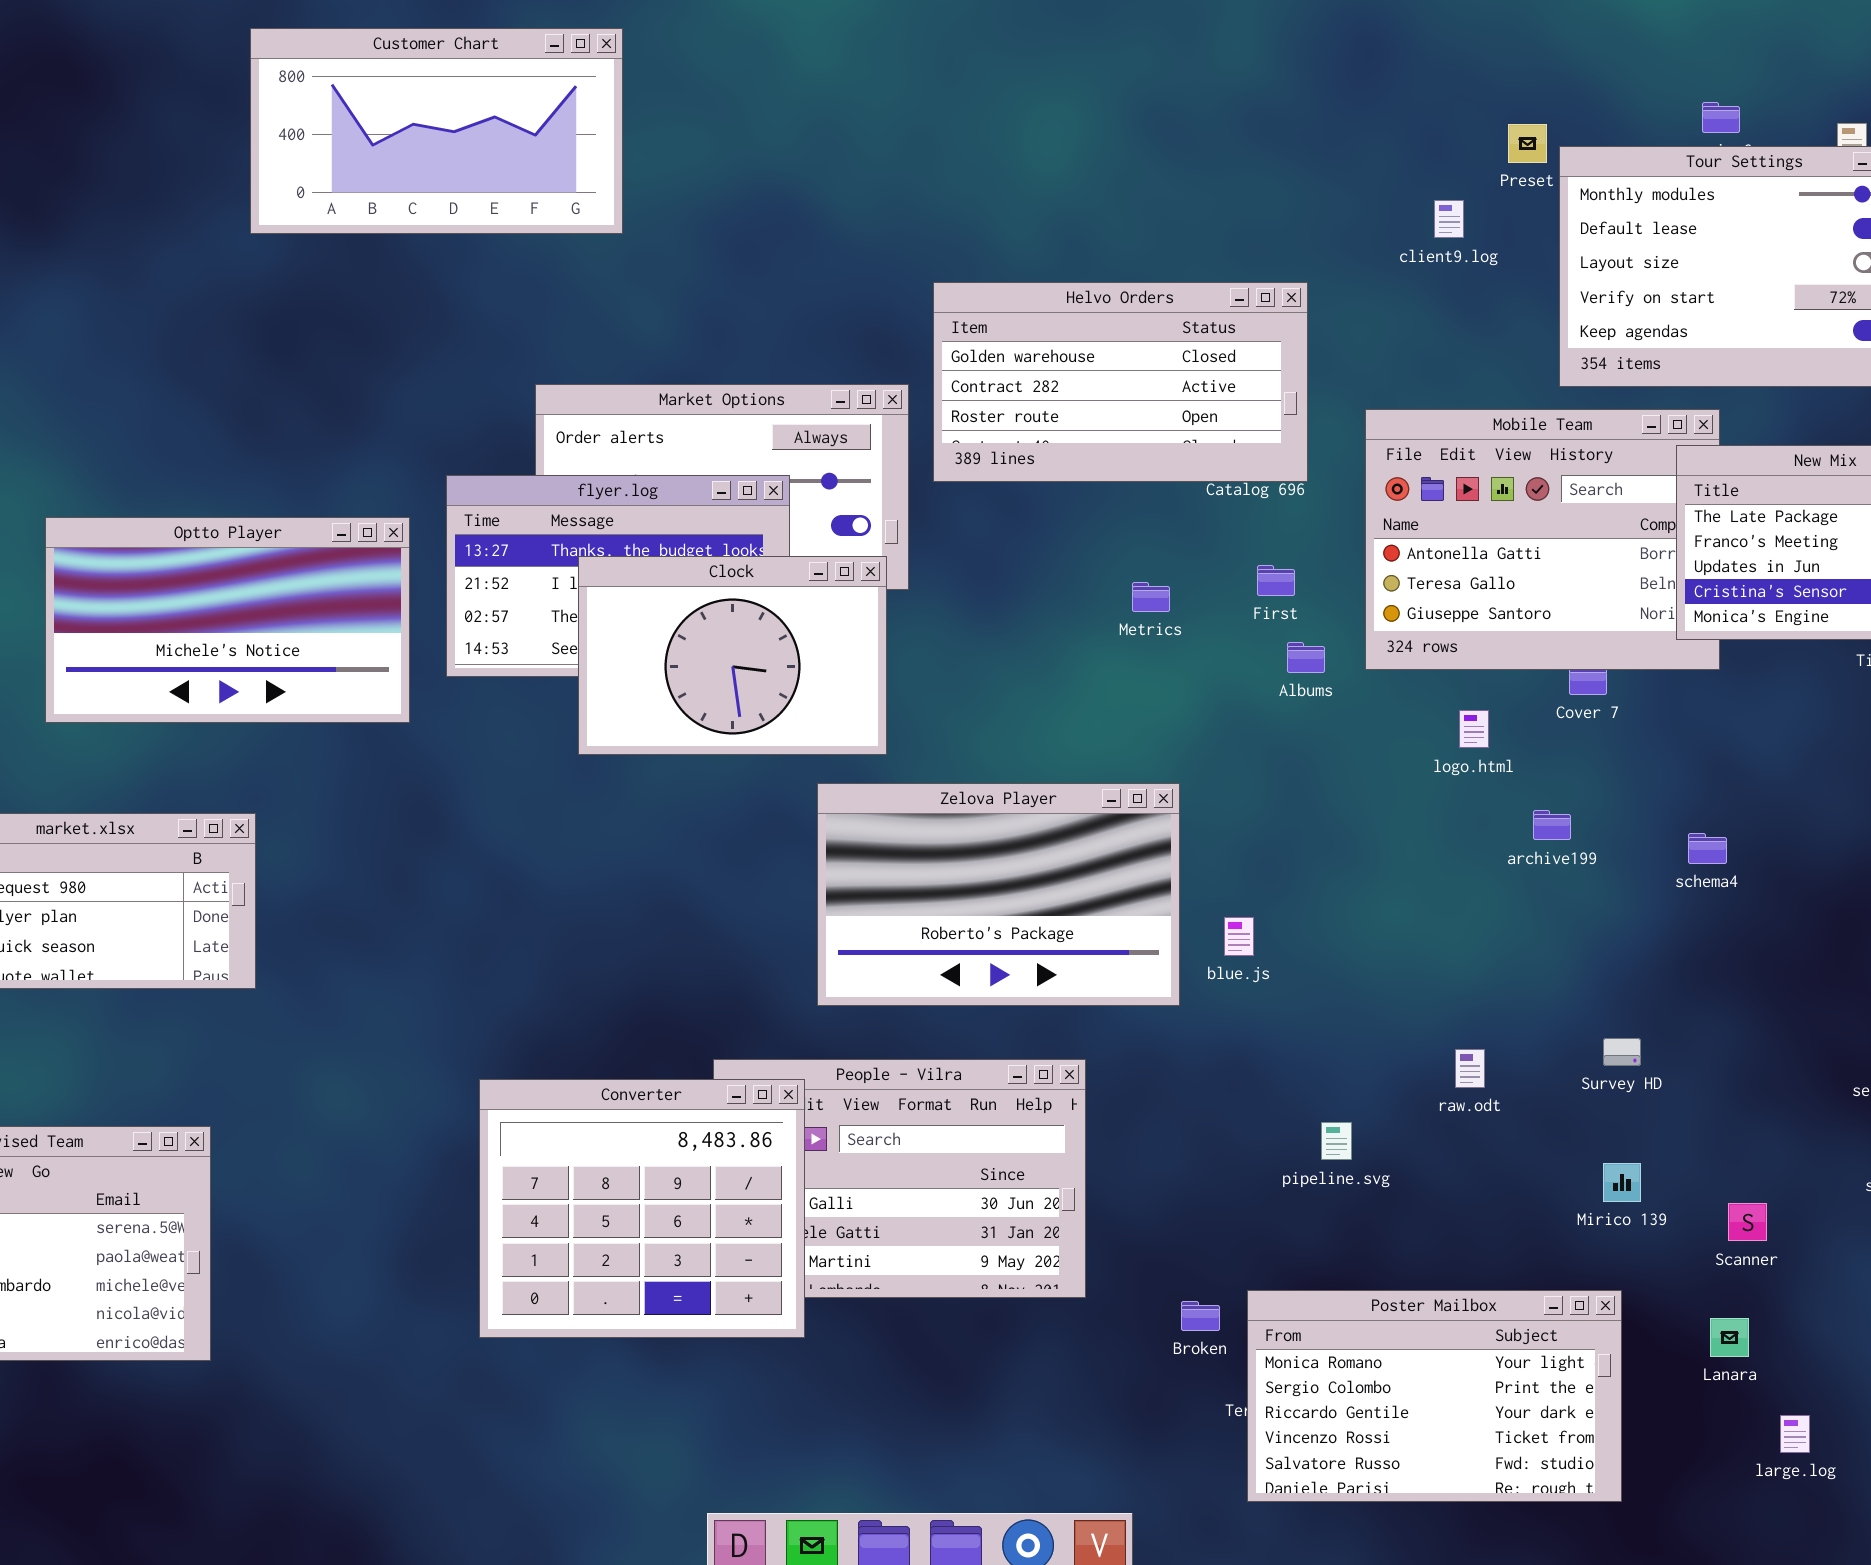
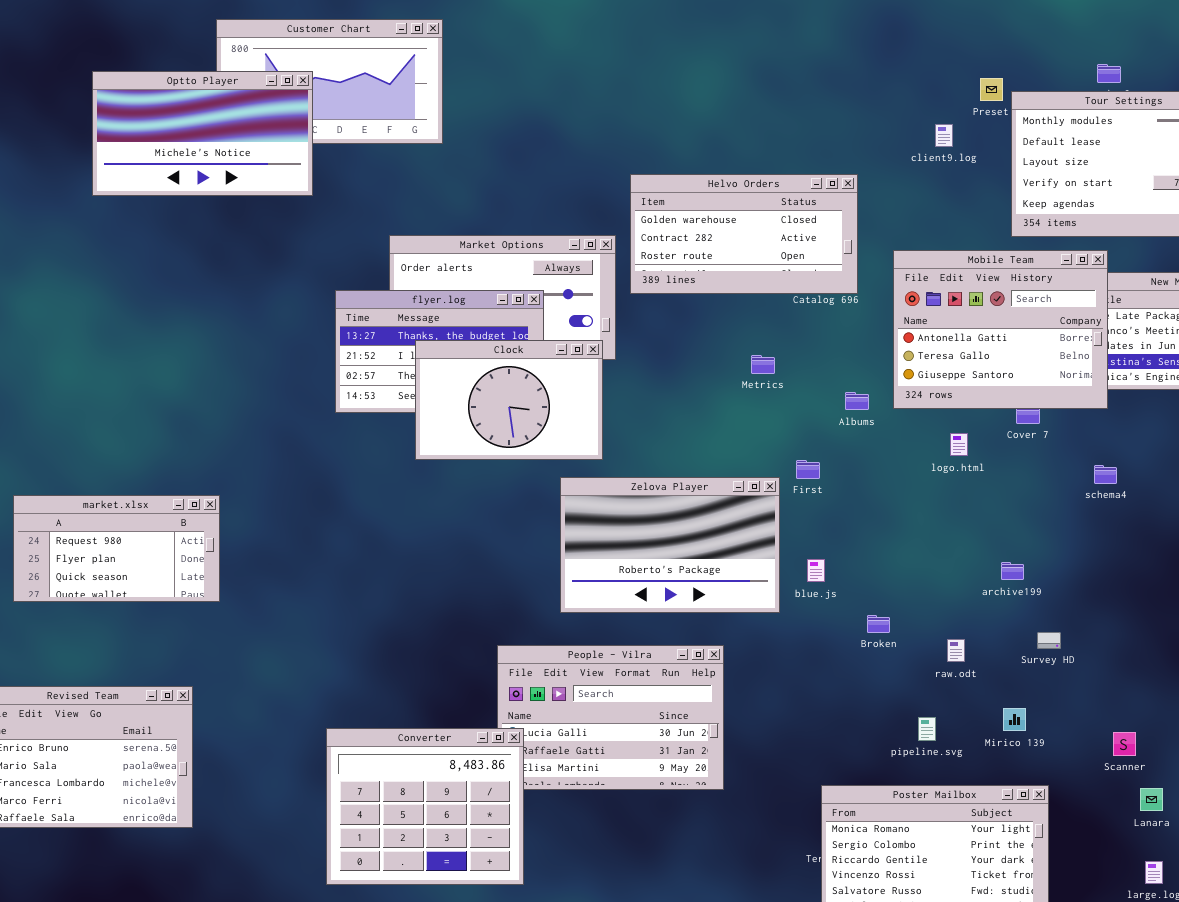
Mobile Team: [1365,409,1720,670] -> [893,250,1108,409], raised
Optto Player: [45,517,410,723] -> [92,71,313,196], moved
First: [1257,565,1295,596] -> [796,460,820,479], moved
archive199: [1533,810,1571,840] -> [1001,562,1024,580], moved
schema4: [1688,833,1727,864] -> [1094,465,1117,484], moved
Converter: [479,1079,805,1338] -> [326,728,524,885], moved
pipeline.svg: [1321,1122,1352,1160] -> [918,717,936,741], moved
Mirico 139: [1603,1163,1641,1202] -> [1003,708,1026,731], moved
Broken: [1181,1301,1220,1331] -> [867,615,890,633], moved
Lanara: [1710,1318,1749,1357] -> [1140,788,1163,811], moved

